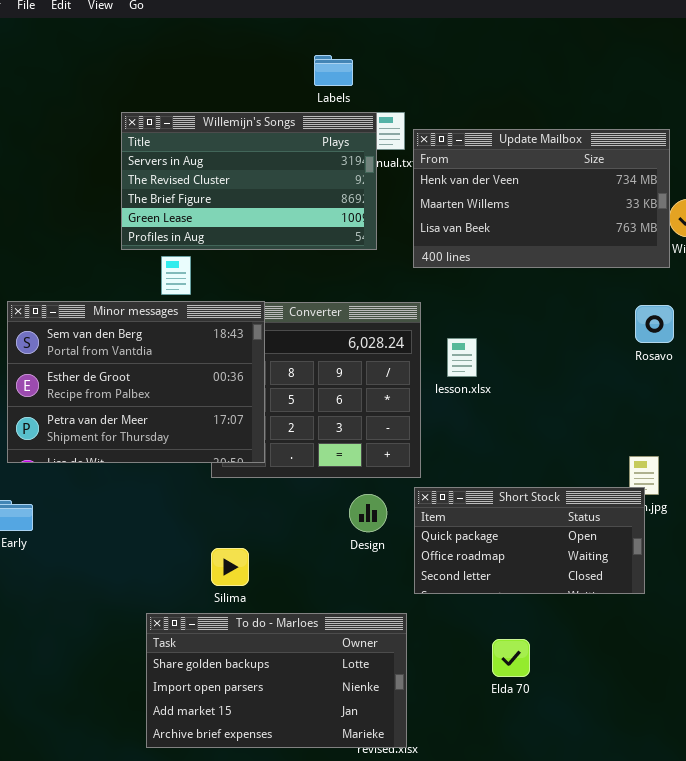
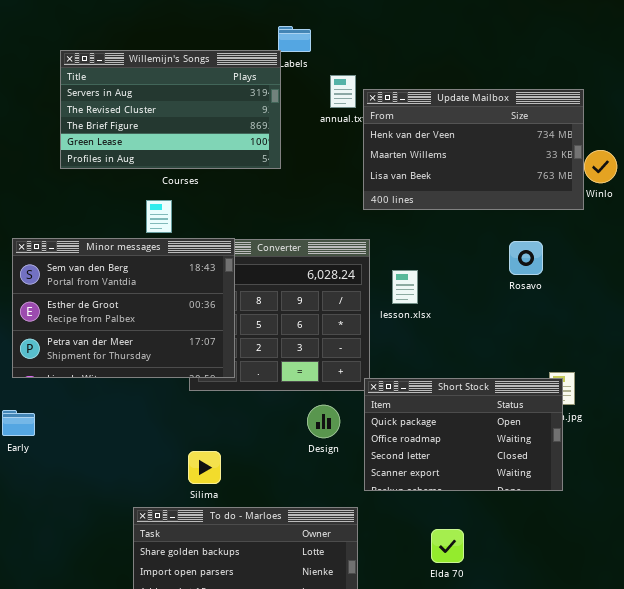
Willemijn's Songs: [121,112,377,250] -> [60,50,281,169], moved
Rosavo: [635,305,674,343] -> [509,241,543,275], moved
Short Stock: [414,487,645,594] -> [364,378,563,491], resized

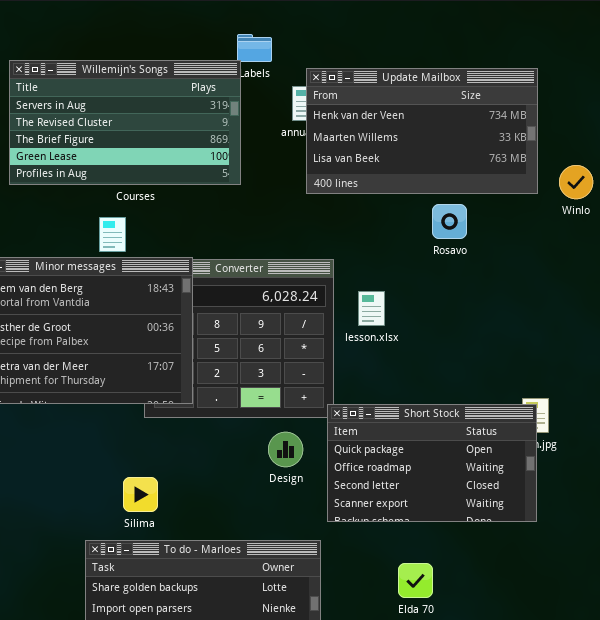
Update Mailbox: [363,89,584,210] -> [306,68,538,194], moved
Rosavo: [509,241,543,275] -> [432,204,467,239], moved
Silima: [188,451,221,484] -> [123,477,158,512], moved

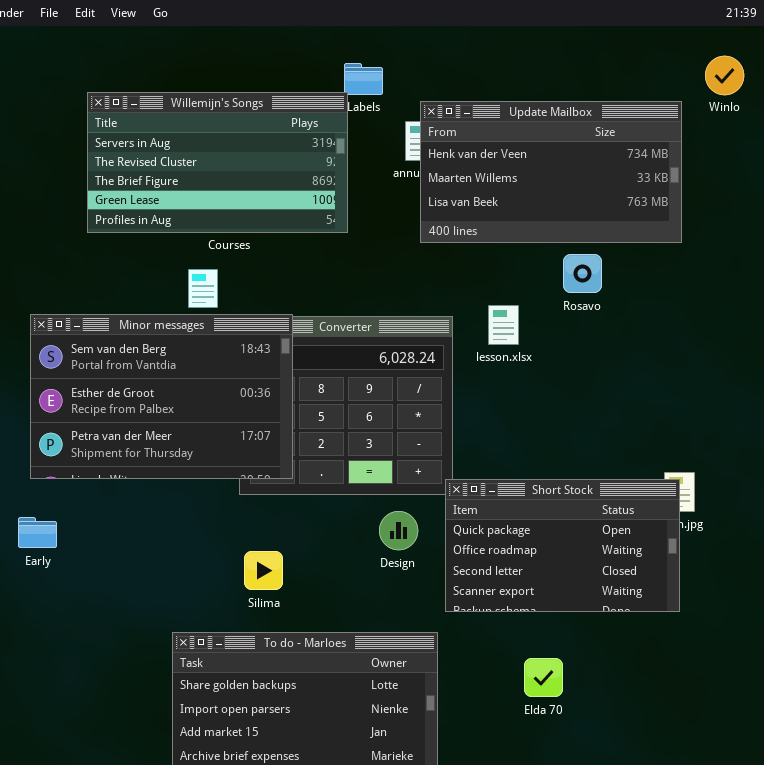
Winlo: [559,165,593,199] -> [705,56,744,95], moved
lesson.xlsx: [358,291,385,326] -> [488,305,519,345], moved
Silima: [123,477,158,512] -> [244,551,283,590], moved

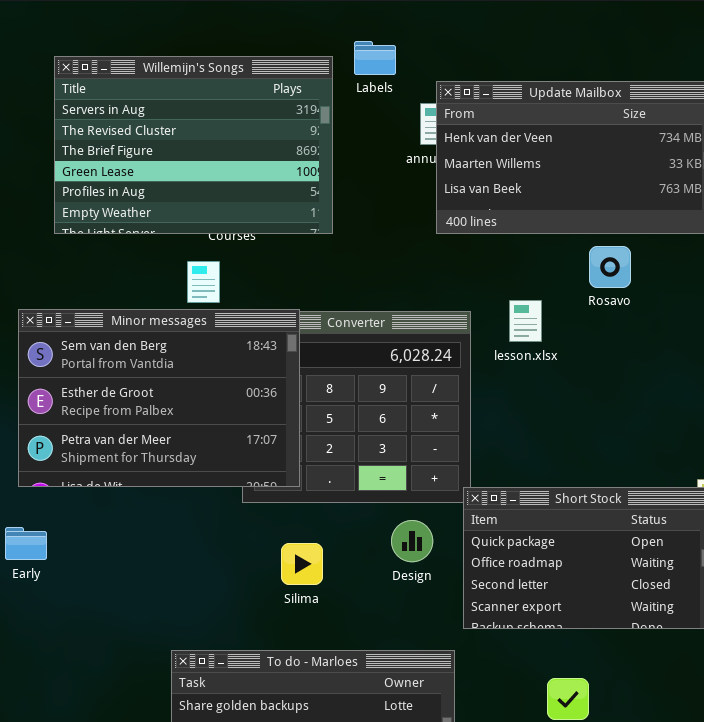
Willemijn's Songs: [87,92,348,233] -> [54,56,333,234], moved, resized
Silima: [244,551,283,590] -> [281,543,323,585], moved

